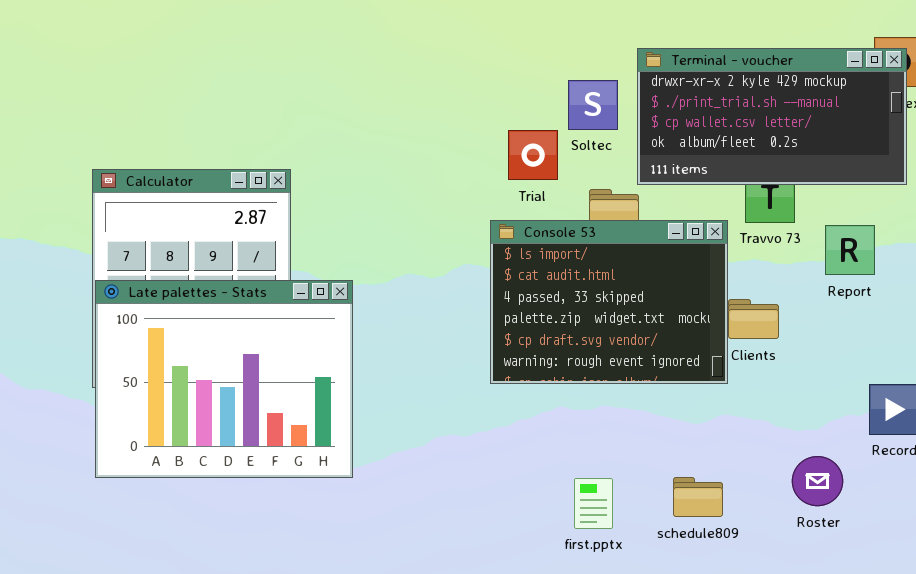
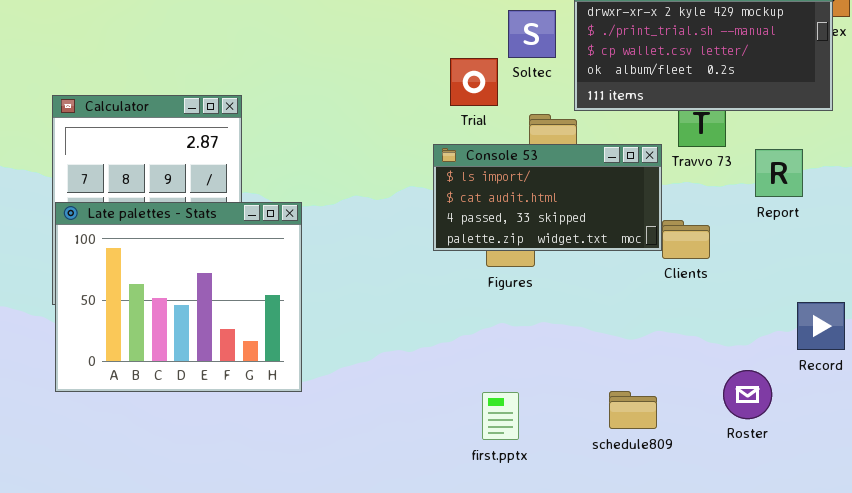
Console 53: [490,220,728,384] -> [433,144,662,251], resized
first.pptx: [574,478,613,529] -> [482,392,519,440], moved

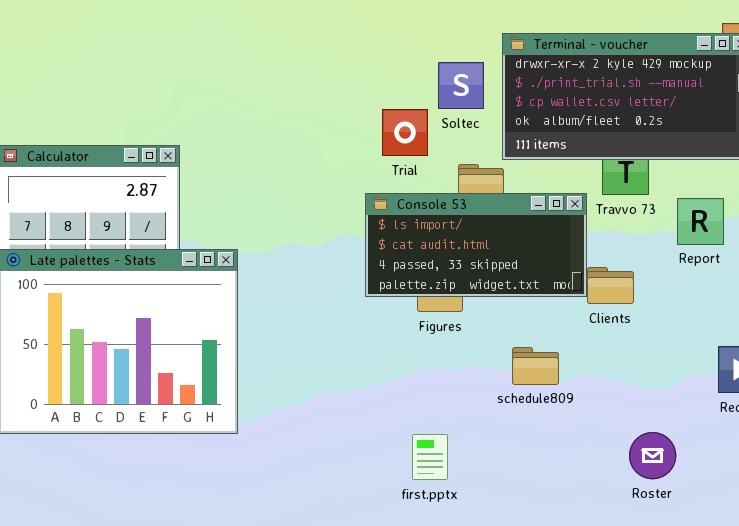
Roster: [723,370,772,419] -> [629,432,676,479], moved
schedule809: [609,391,657,429] -> [512,347,559,385], moved

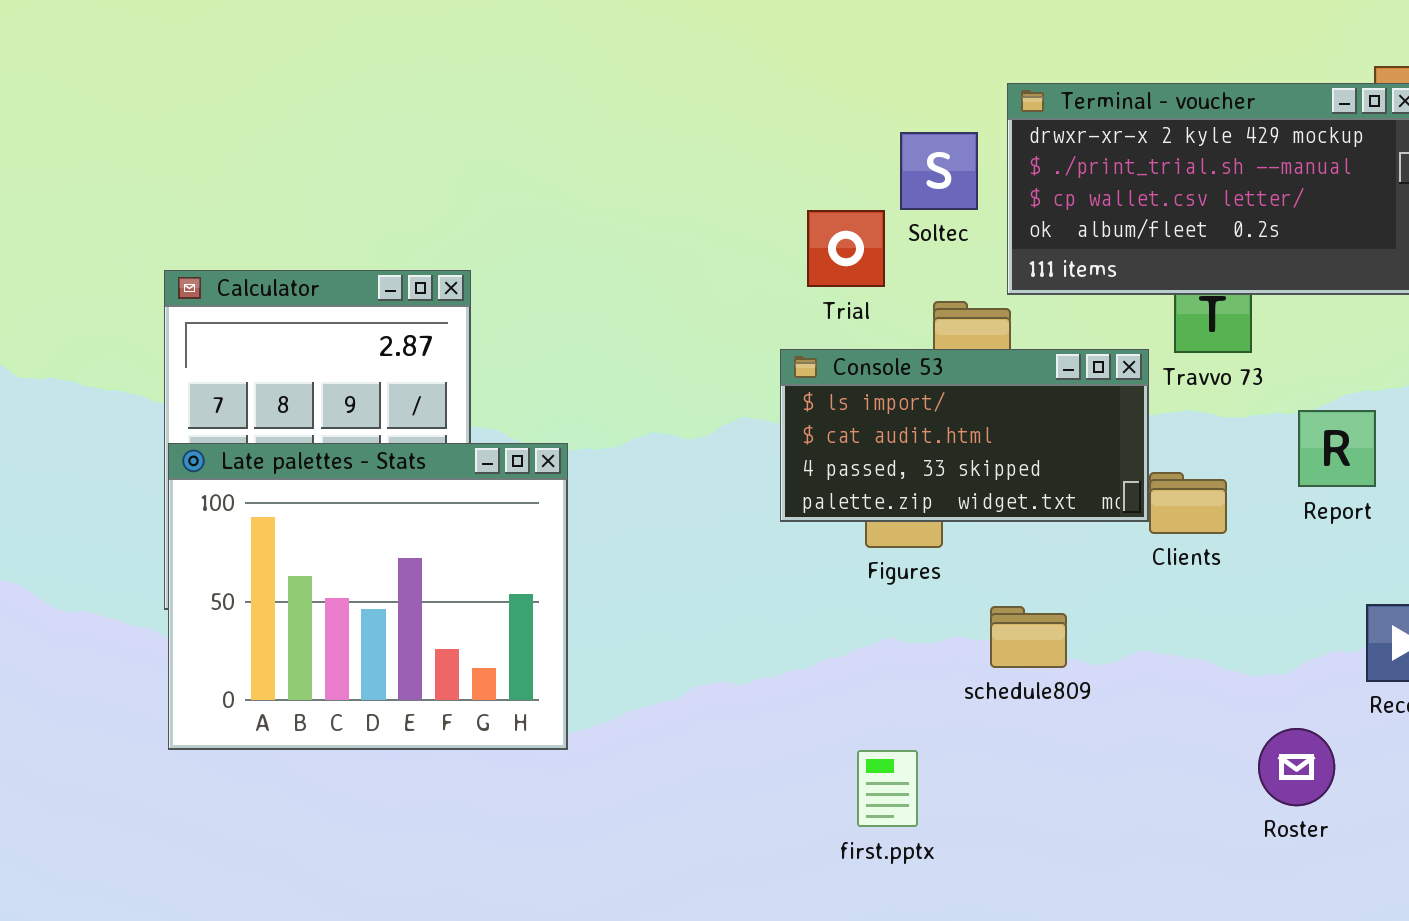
Report: [677,198,724,245] -> [1298,410,1376,487], moved
schedule809: [512,347,559,385] -> [990,606,1067,668], moved
Roster: [629,432,676,479] -> [1258,728,1335,806], moved

